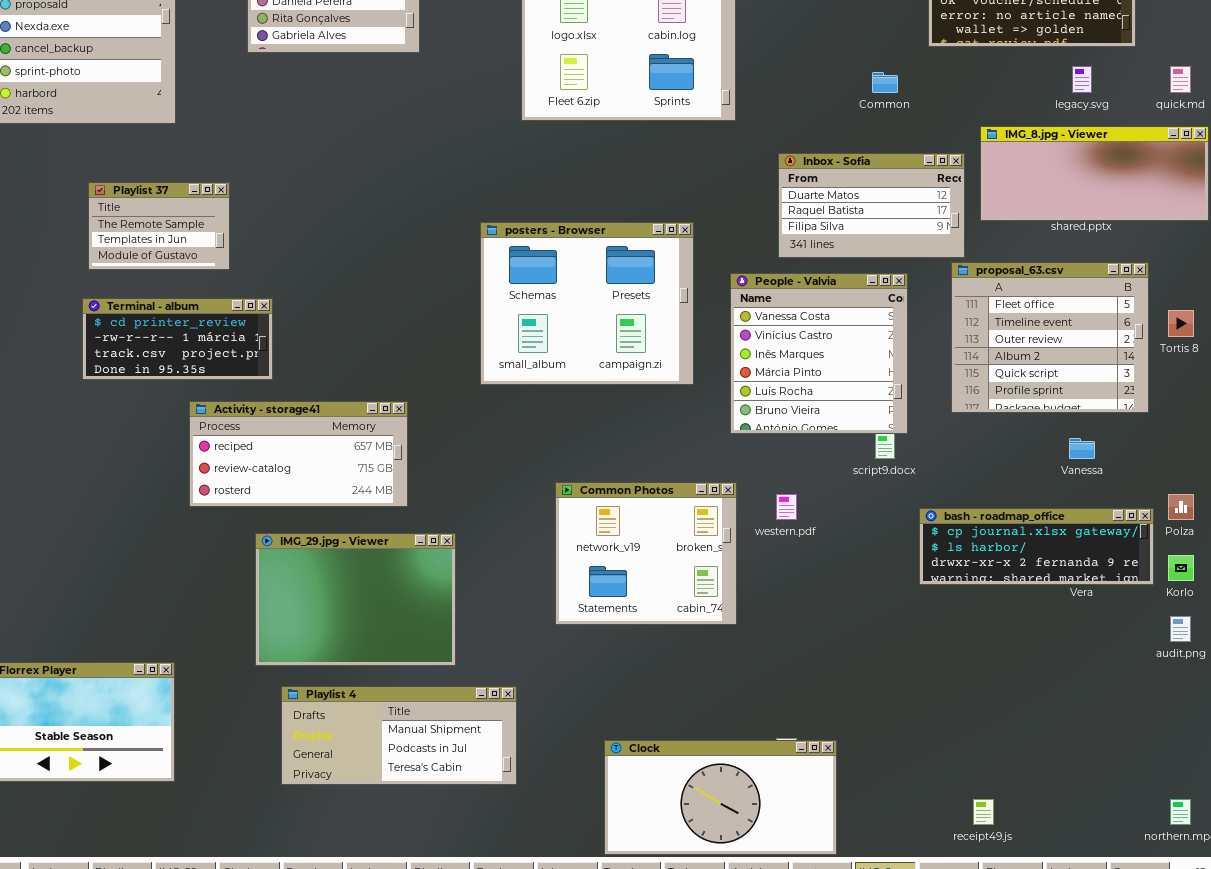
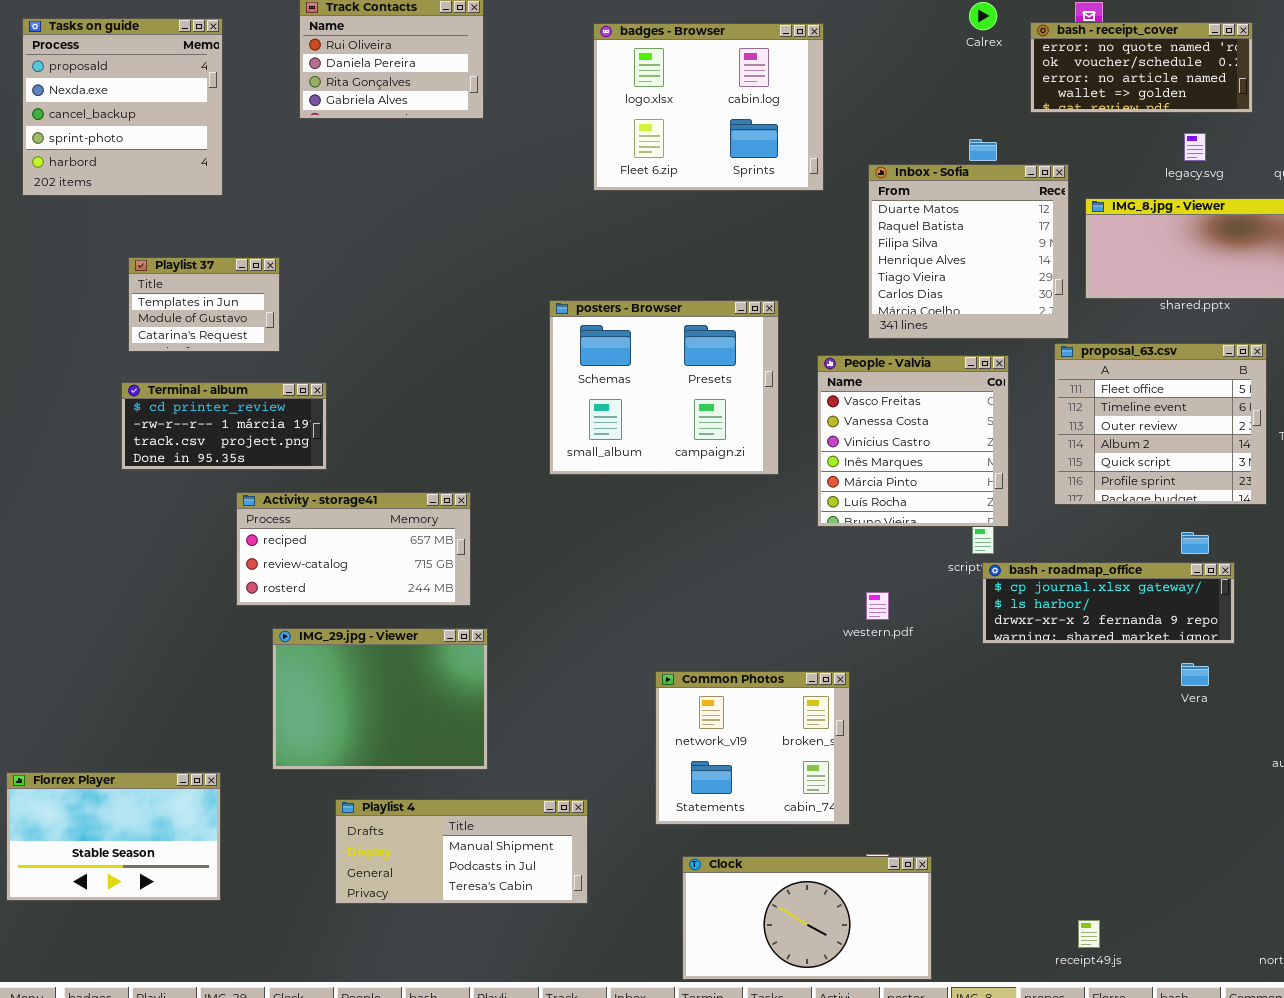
Inbox - Sofia: [778,153,965,258] -> [868,164,1069,339], resized
Playlist 37: [88,182,230,270] -> [128,257,280,352], scrolled down 1 row
People - Valvia: [730,273,908,434] -> [817,355,1009,527], scrolled up 1 row
Common Photos: [555,482,737,625] -> [655,671,850,825], moved
bash - roadmap_office: [919,508,1154,585] -> [982,562,1235,644], moved
IMG_29.jpg - Viewer: [255,533,456,666] -> [272,628,488,770], moved

